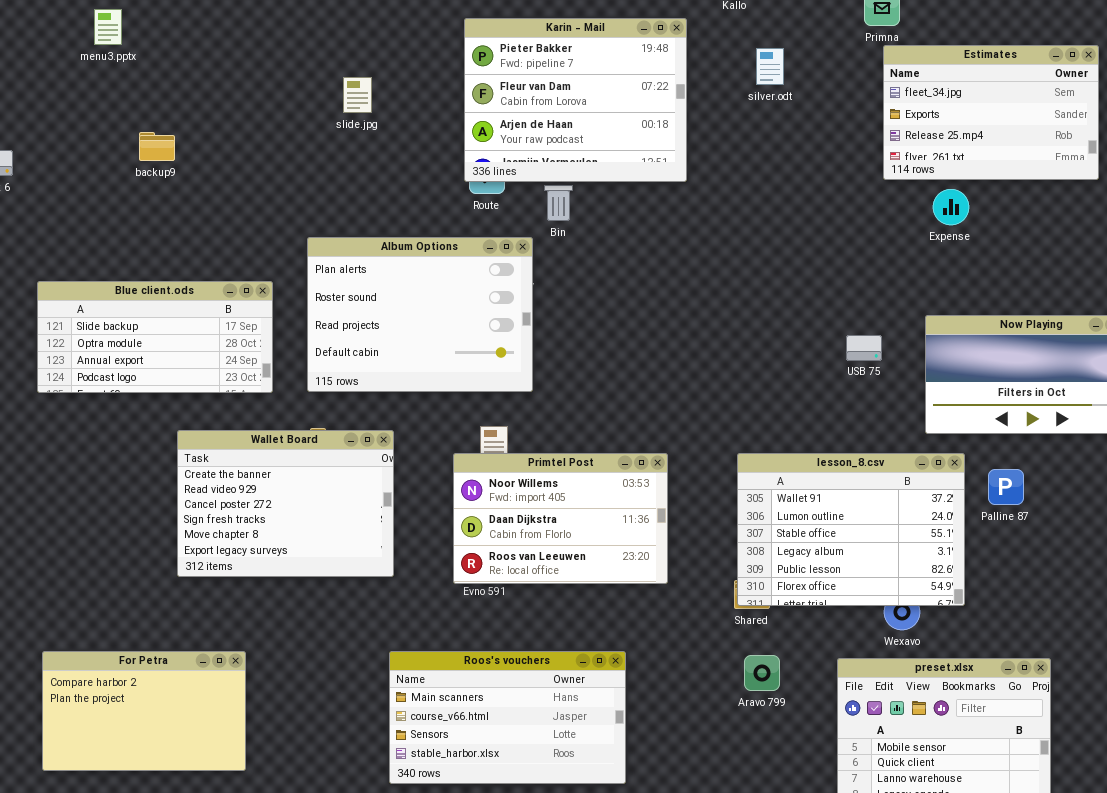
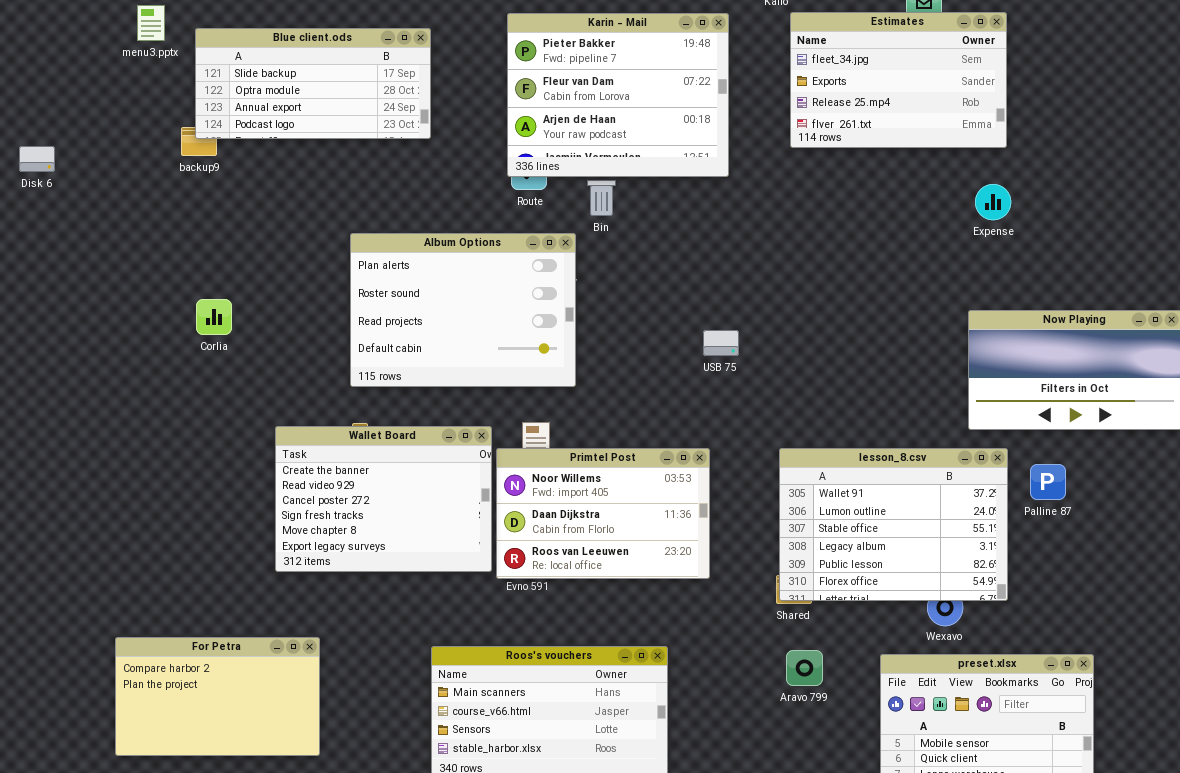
Estimates: [883,45,1099,180] -> [790,12,1007,148], moved
Blue client.ods: [37,281,273,393] -> [195,28,431,139], moved
USB 75: [846,335,882,361] -> [703,330,739,356], moved
Wallet Board: [177,430,394,577] -> [275,426,492,572], moved
For Petra: [42,651,246,771] -> [115,637,320,756], moved

